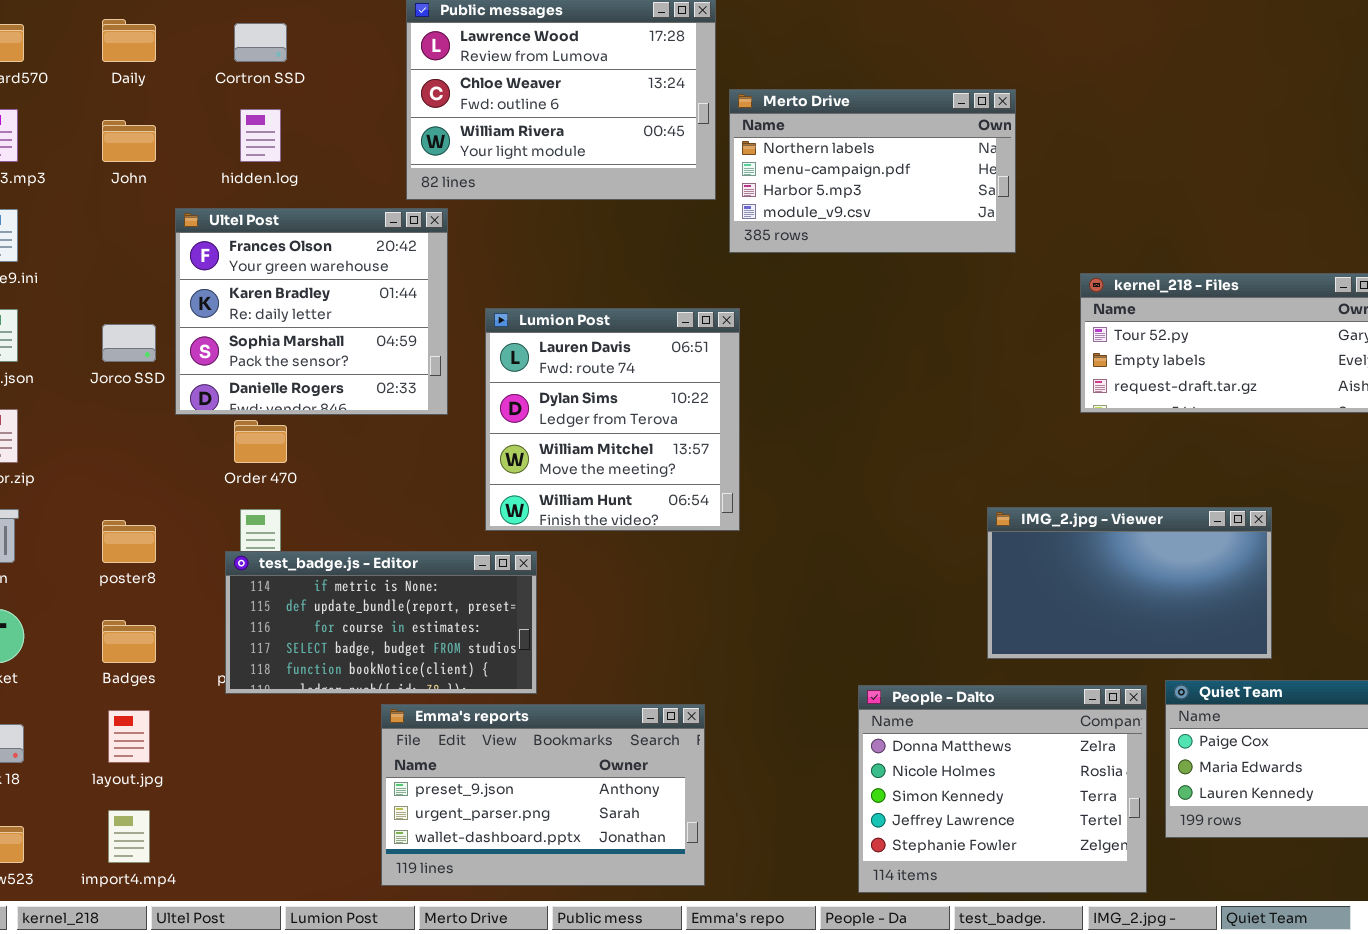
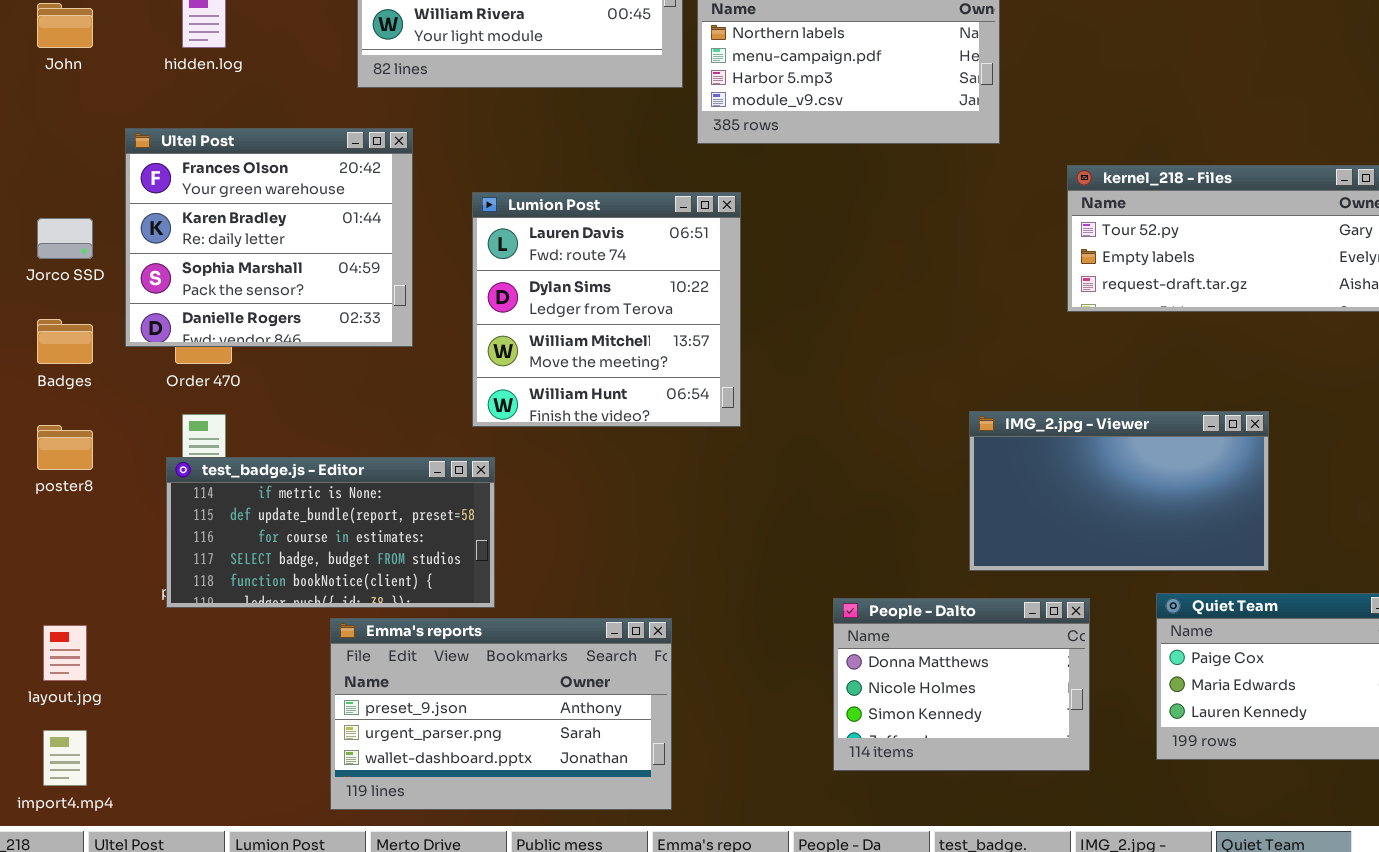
Ultel Post: [175,208,448,415] -> [125,128,413,347], moved
Lumion Post: [485,308,740,531] -> [472,192,741,427], moved
Badges: [102,620,156,663] -> [37,319,93,364], moved
People - Dalto: [858,685,1147,893] -> [833,598,1090,771], resized

